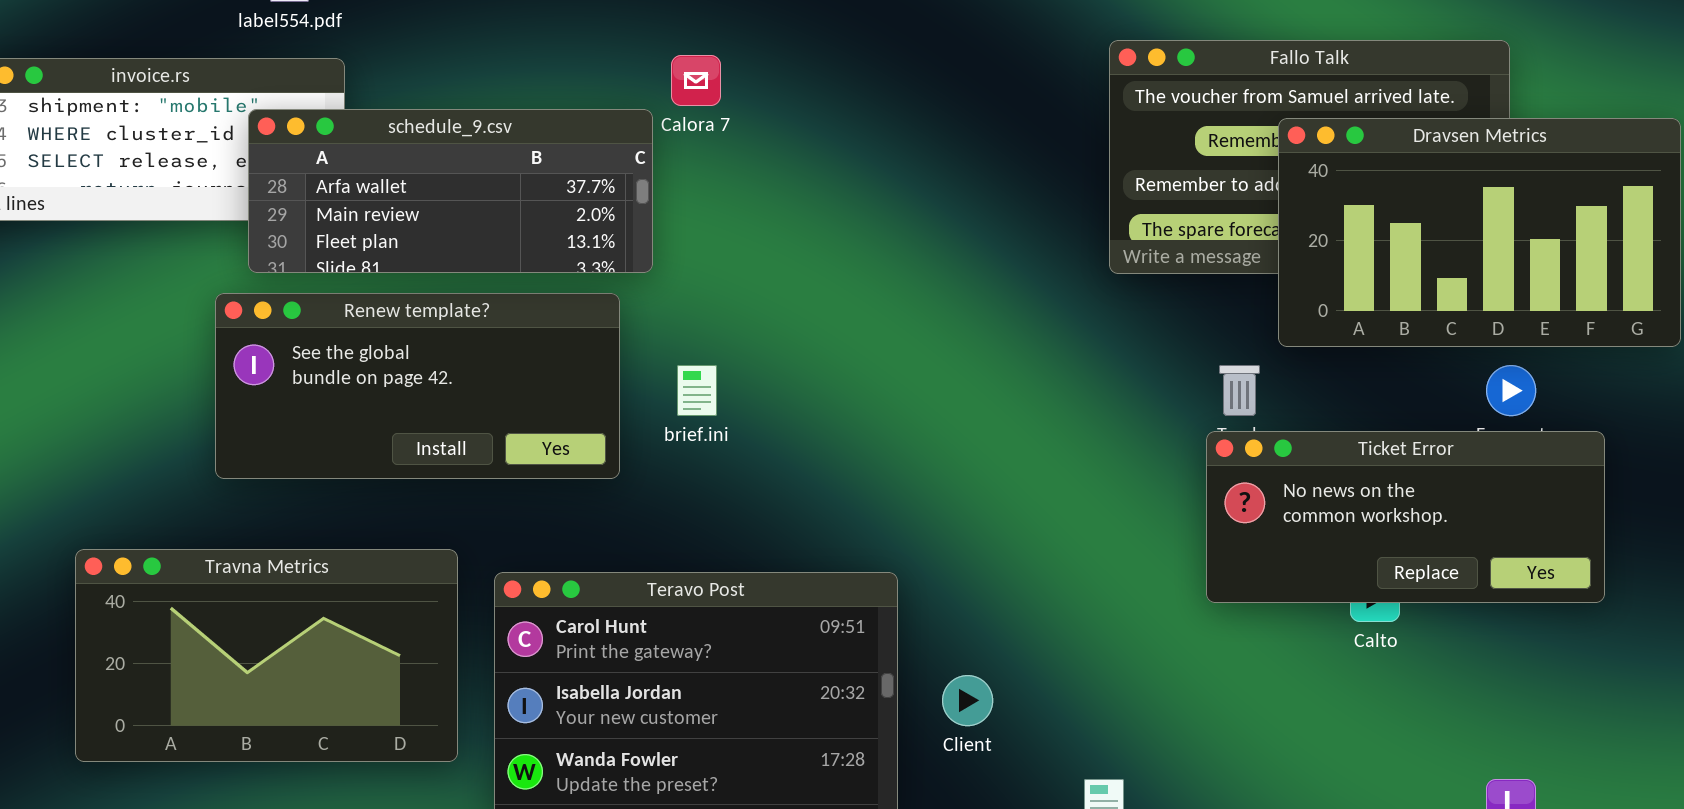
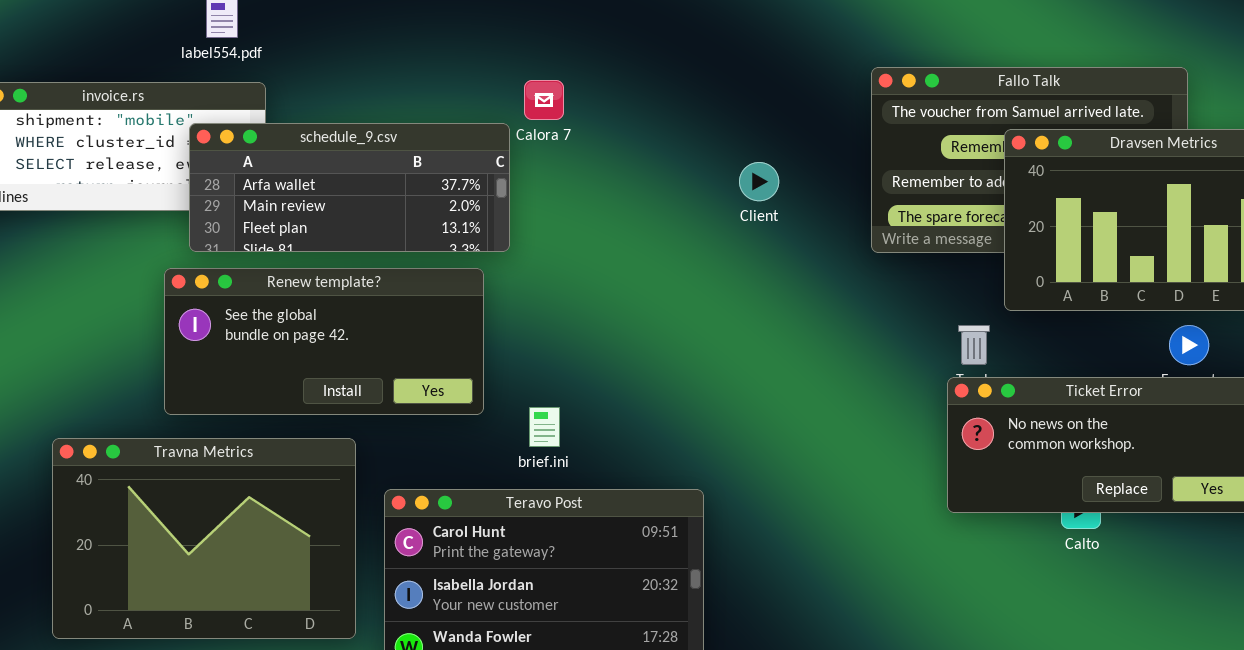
brief.ini: [677,365,717,416] -> [529,407,560,447], moved
Travna Metrics: [75,549,458,762] -> [52,438,356,639], resized
Client: [942,675,993,726] -> [739,162,779,201], moved

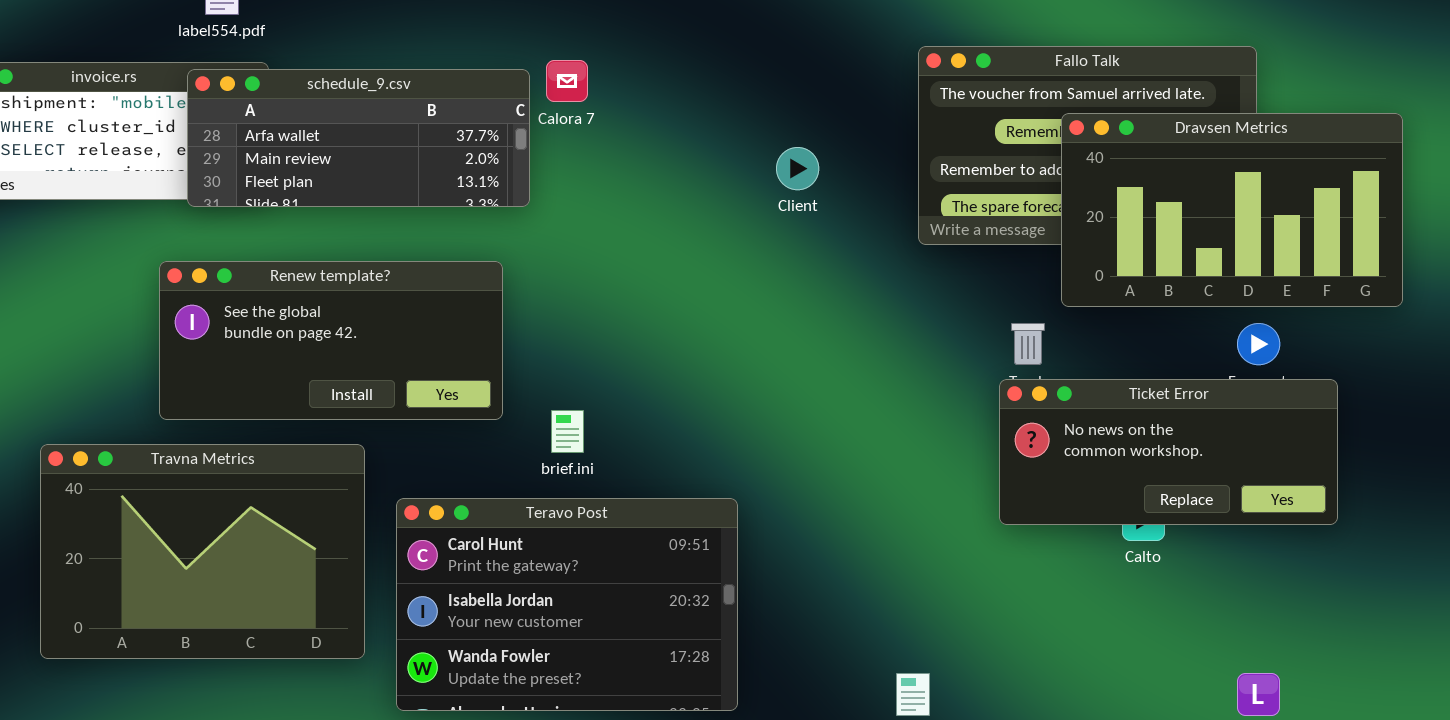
schedule_9.csv: [189,123,510,252] -> [187,69,530,207], moved

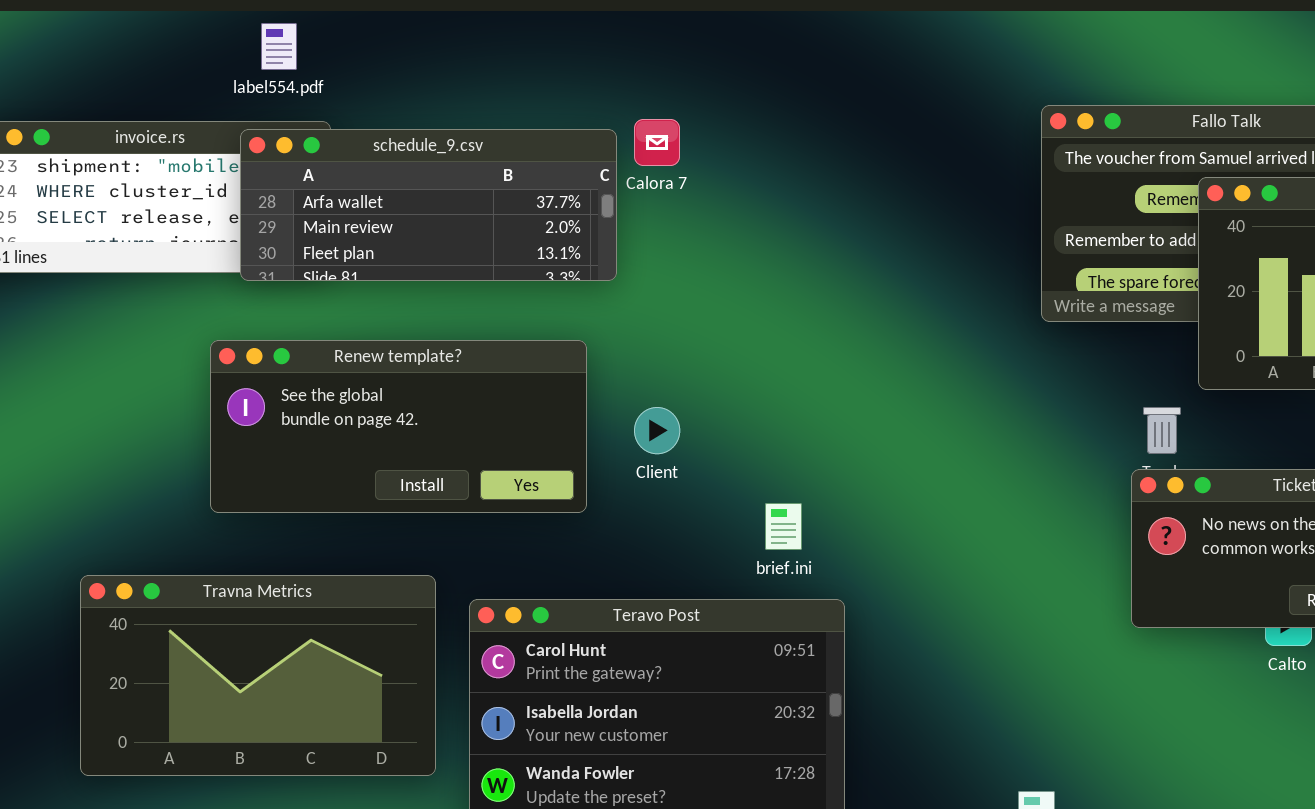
Client: [776,147,819,190] -> [634,407,680,454], moved
brief.ini: [551,410,584,453] -> [765,503,802,550], moved
Travna Metrics: [40,444,365,659] -> [80,575,436,776], resized

